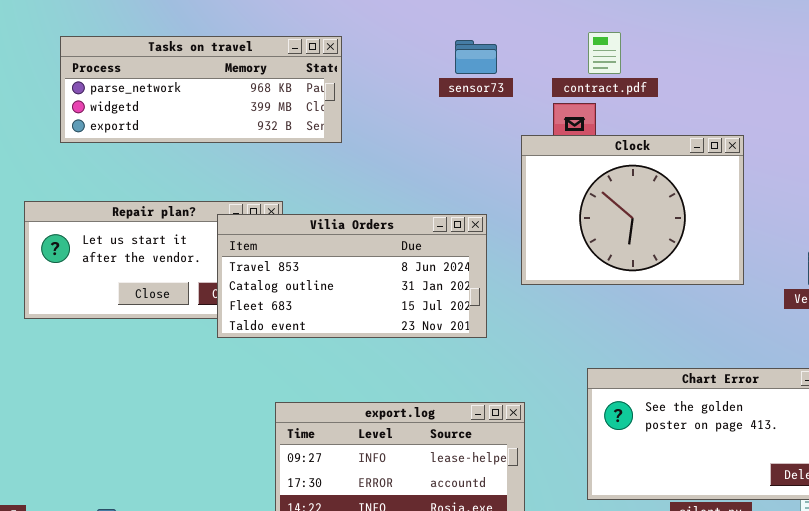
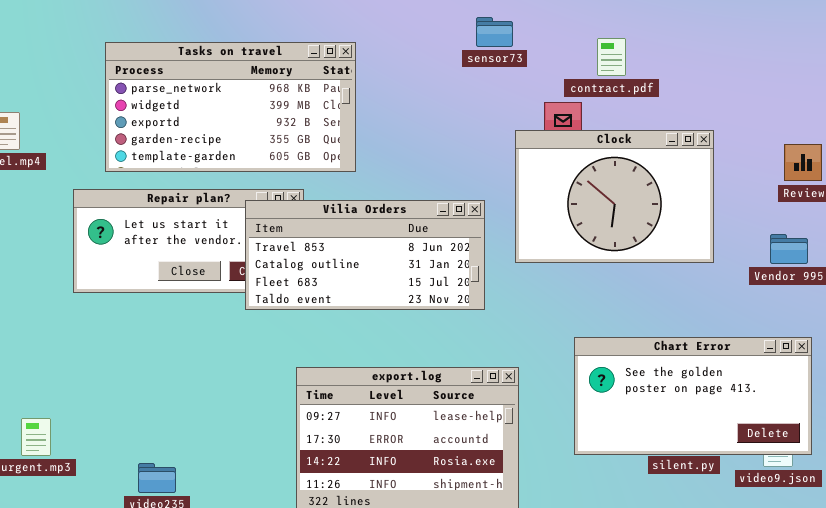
contract.pdf: [588,32,621,74] -> [597,38,626,76], moved
Tasks on travel: [60,36,342,143] -> [105,42,356,172], resized
sensor73: [455,40,497,74] -> [476,17,513,47], moved

